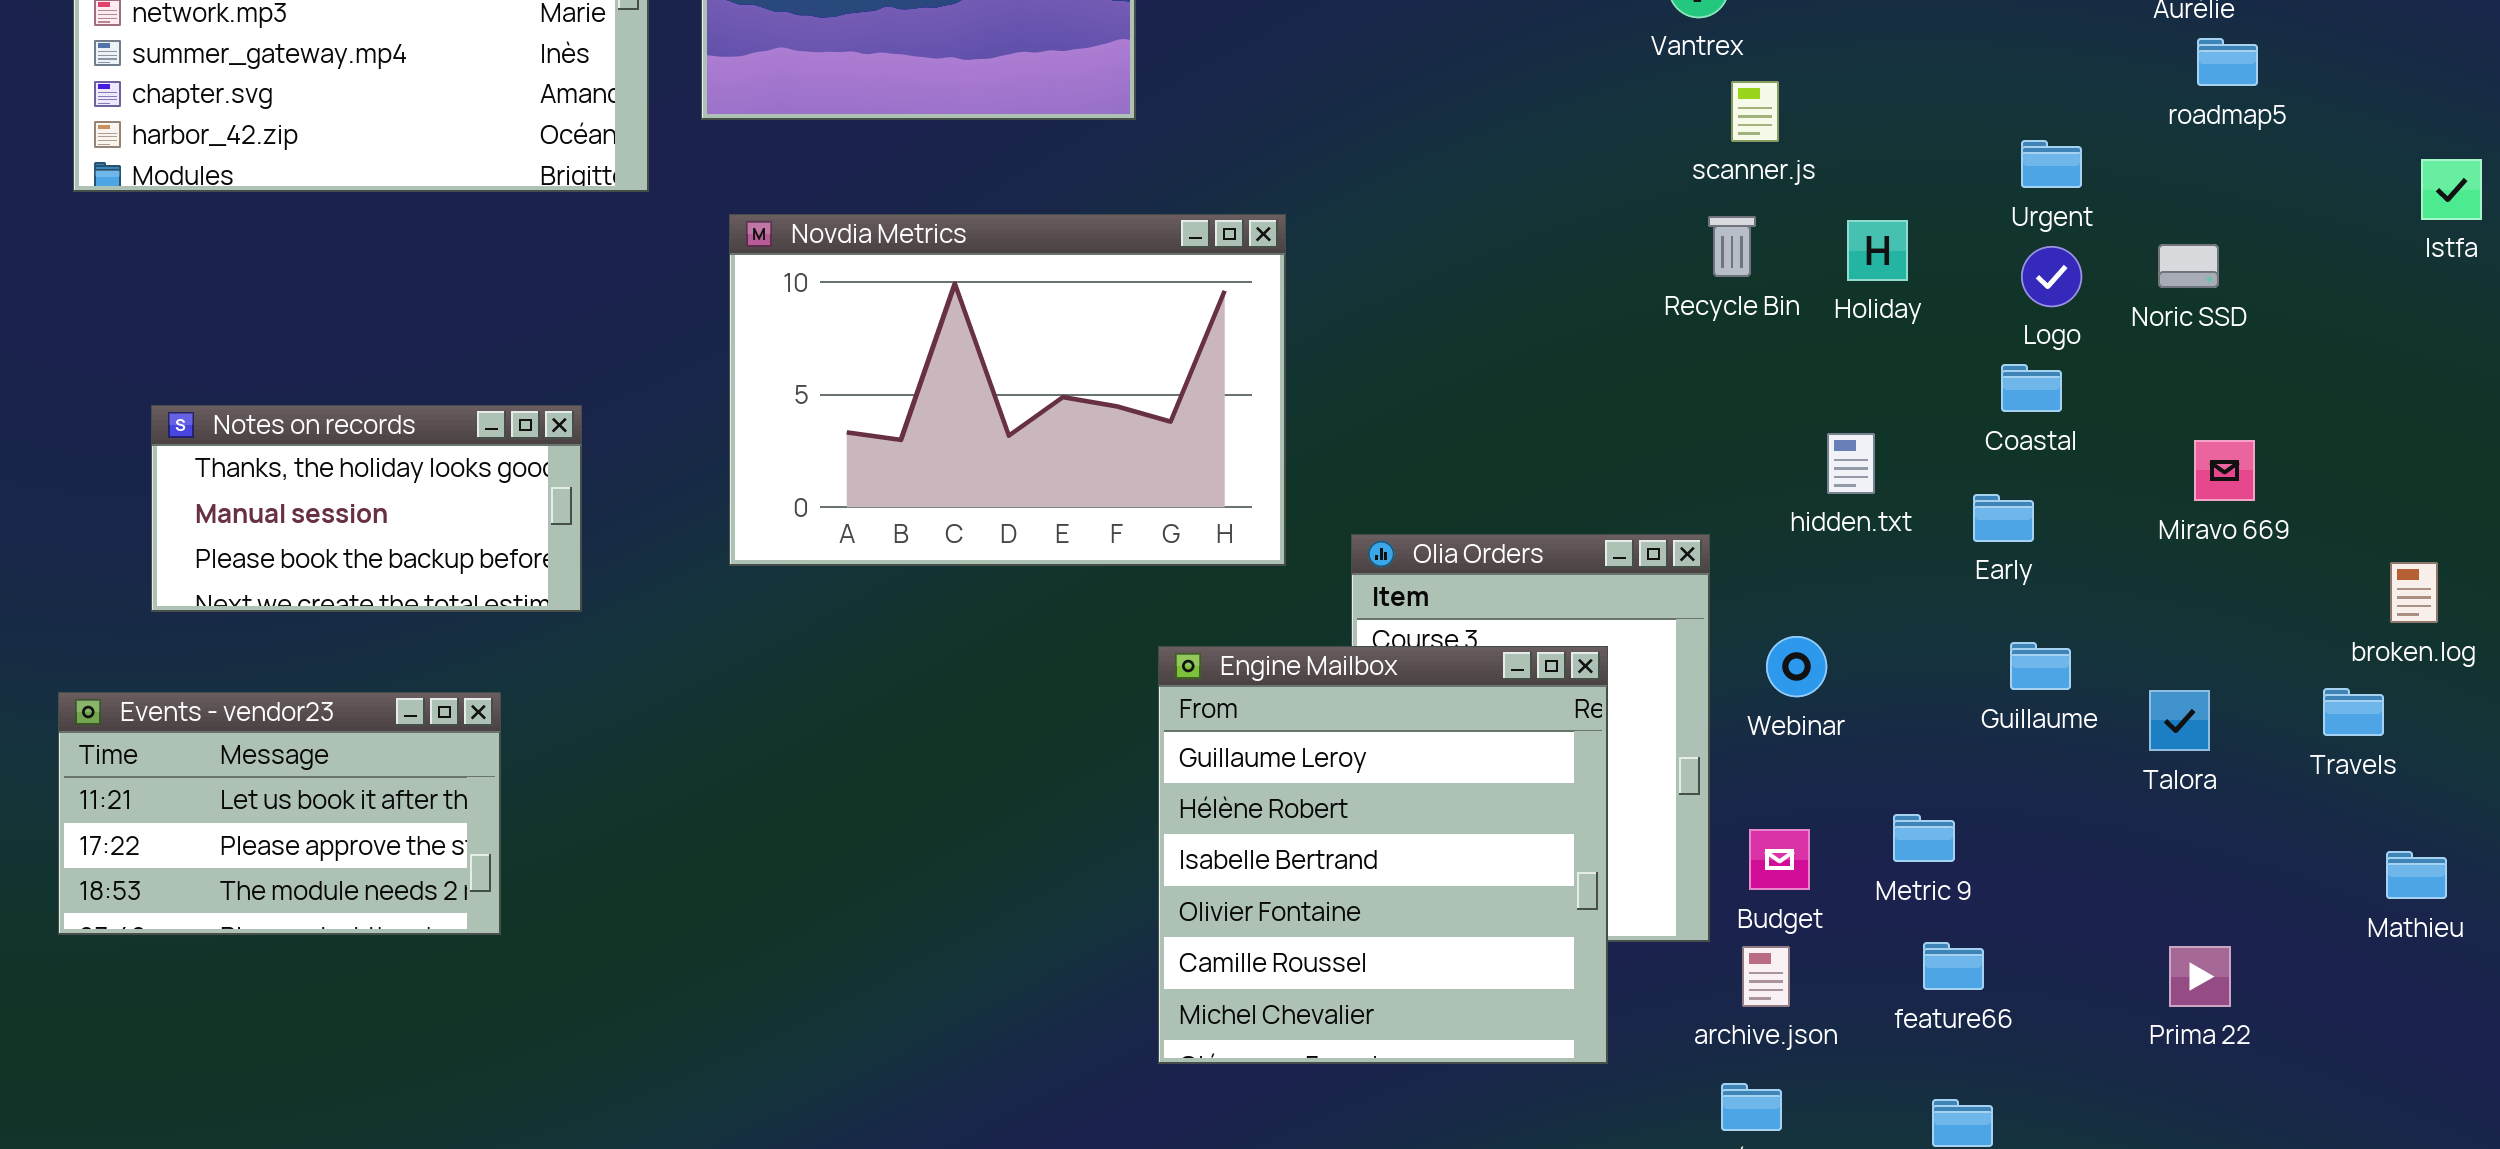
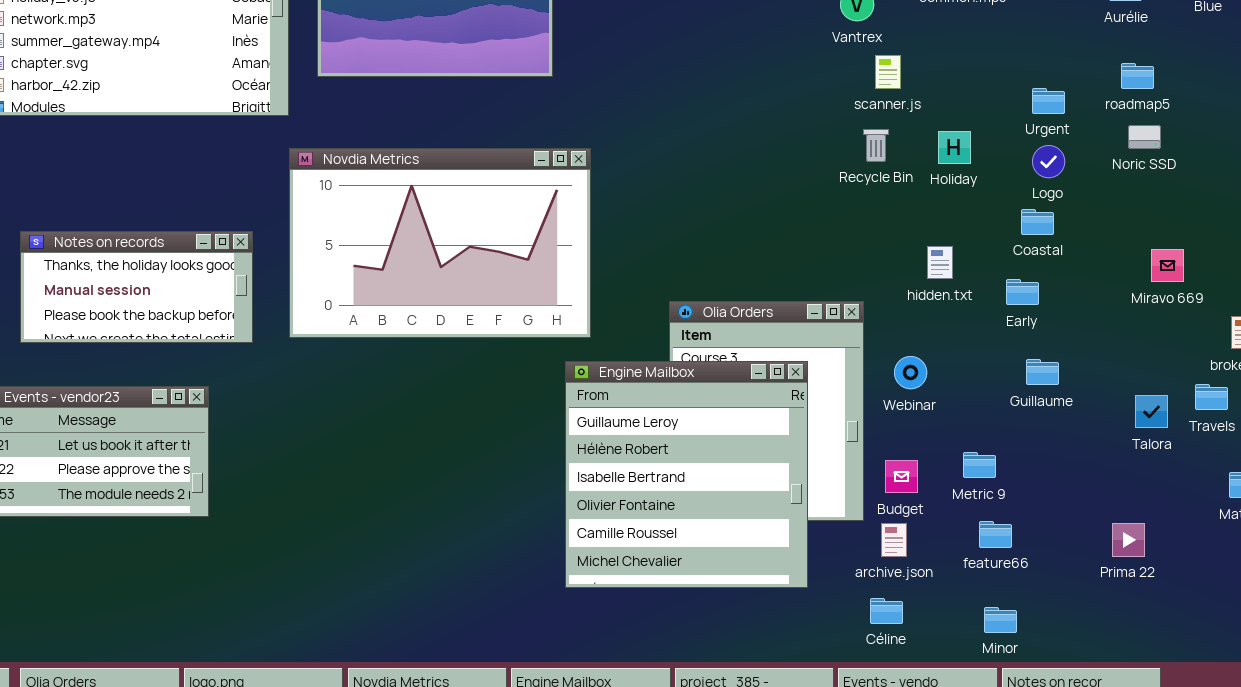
roadmap5: [2197,38,2258,86] -> [1121,63,1154,89], moved
Novdia Metrics: [729,214,1286,566] -> [289,148,591,338], moved
Noric SSD: [2158,244,2219,288] -> [1128,125,1161,149], moved
Miravo 669: [2194,440,2255,501] -> [1151,249,1184,282], moved
Talora: [2149,690,2210,751] -> [1135,395,1168,428], moved

